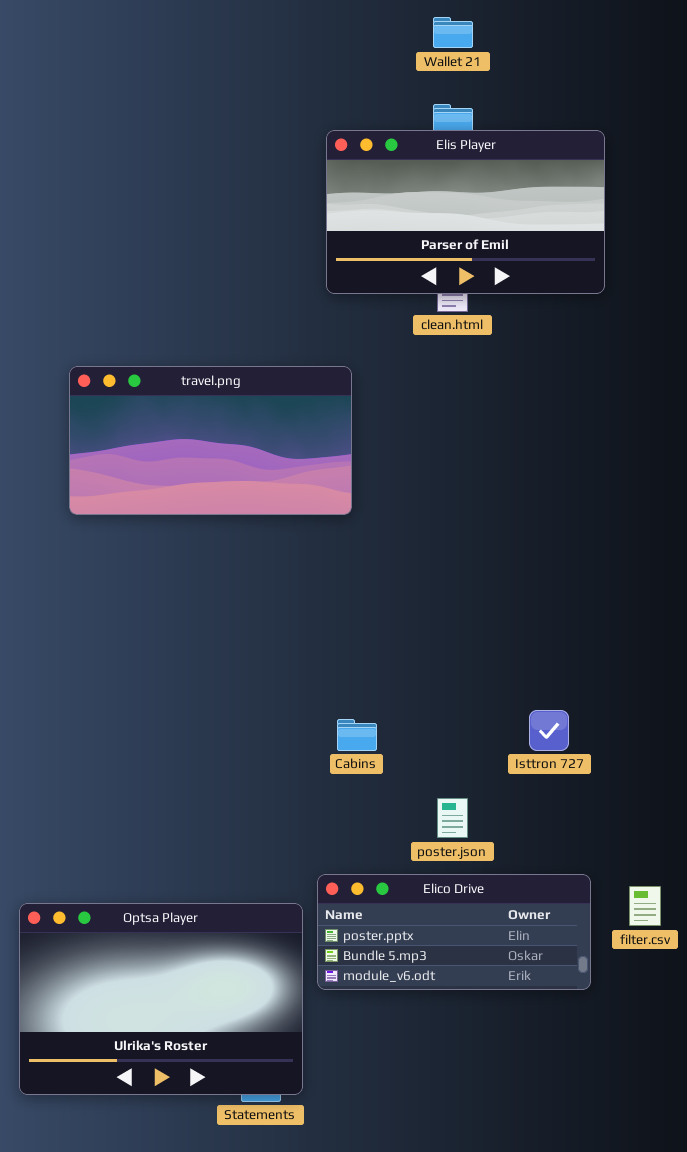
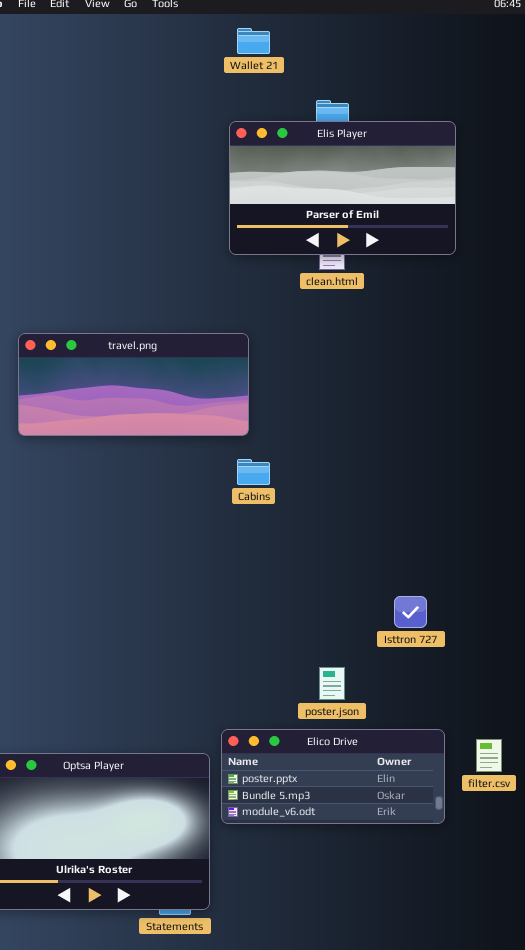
Wallet 21: [433,17,473,48] -> [237,28,270,54], moved
travel.png: [69,366,352,515] -> [18,333,249,436], resized
Cabins: [337,719,377,751] -> [237,459,270,485], moved

